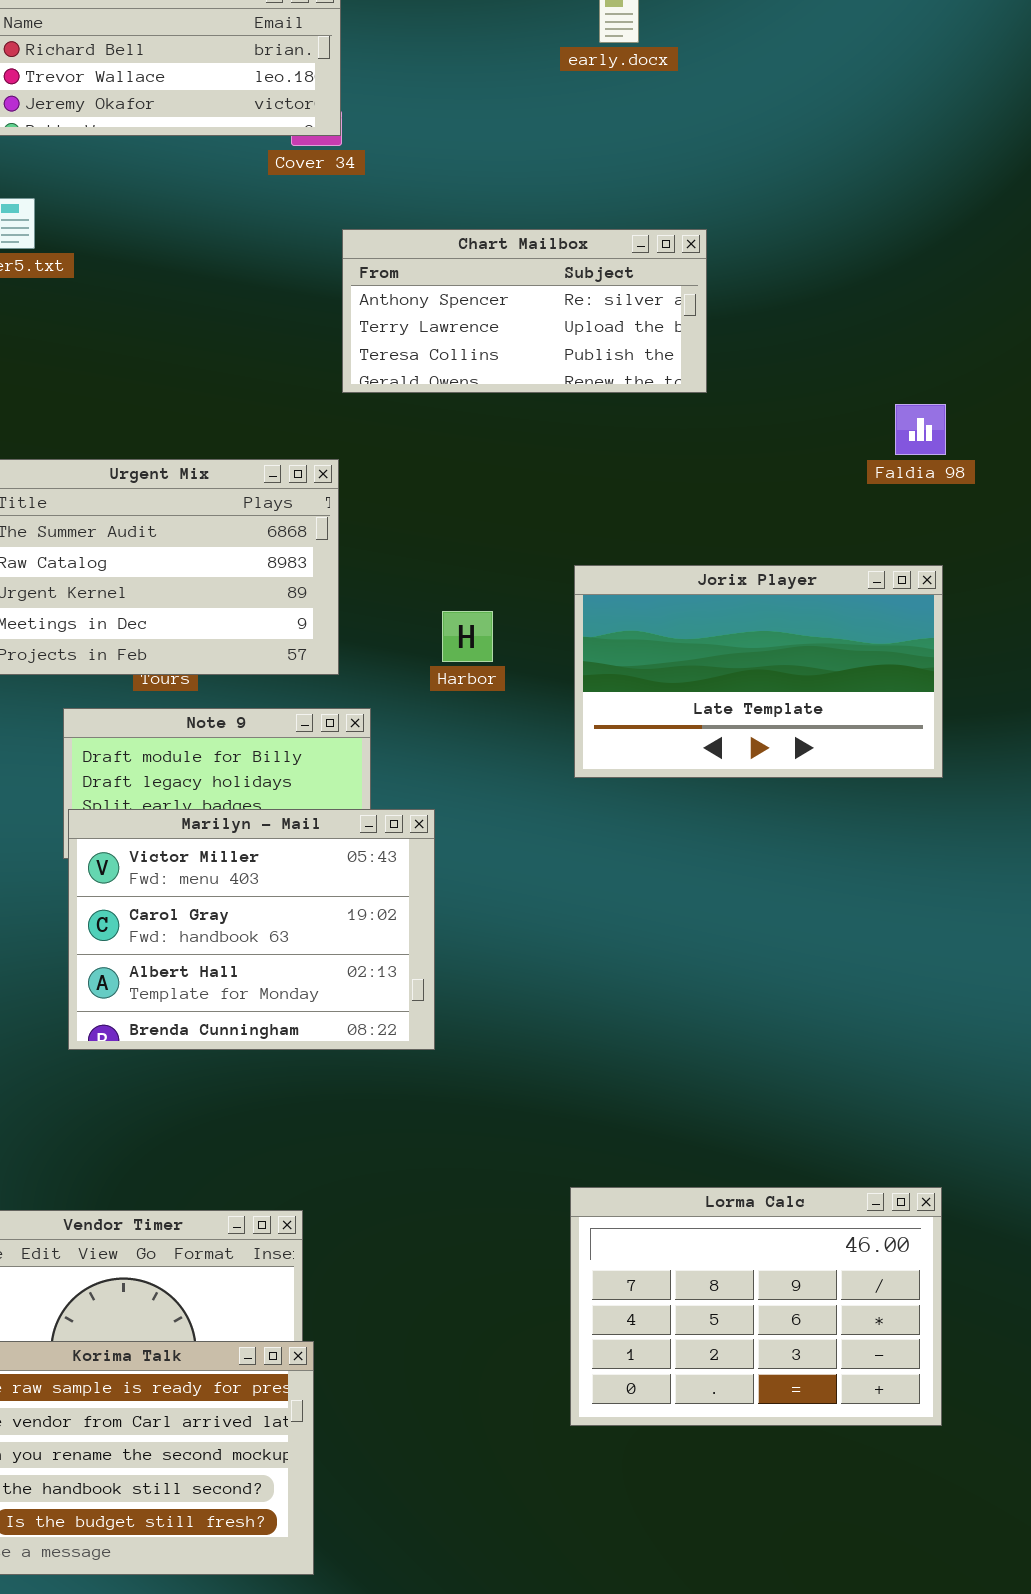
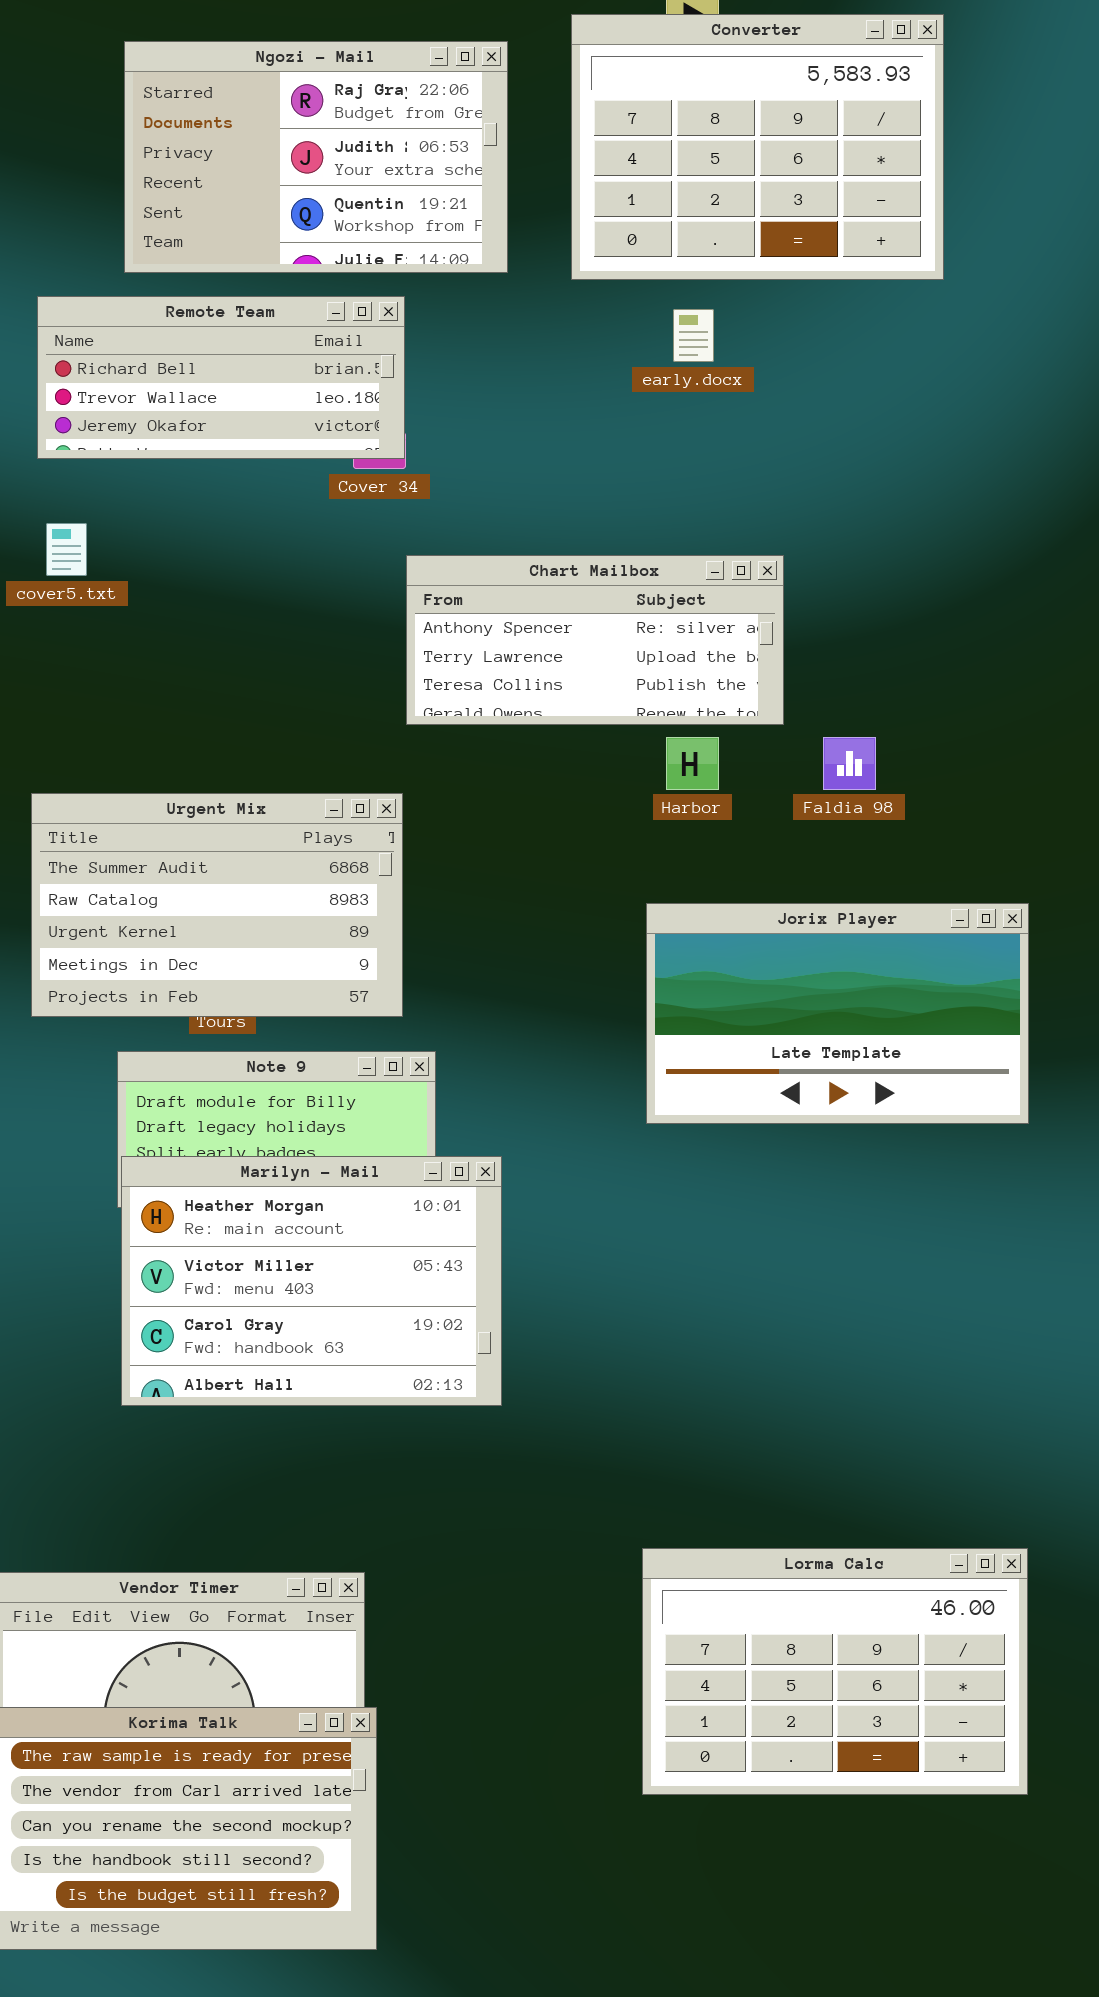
Faldia 98: [895,404,946,455] -> [823,737,876,790], moved
Harbor: [442,611,493,662] -> [666,737,719,790], moved
Marilyn - Mail: [68,809,435,1050] -> [121,1156,502,1406], scrolled up 1 row

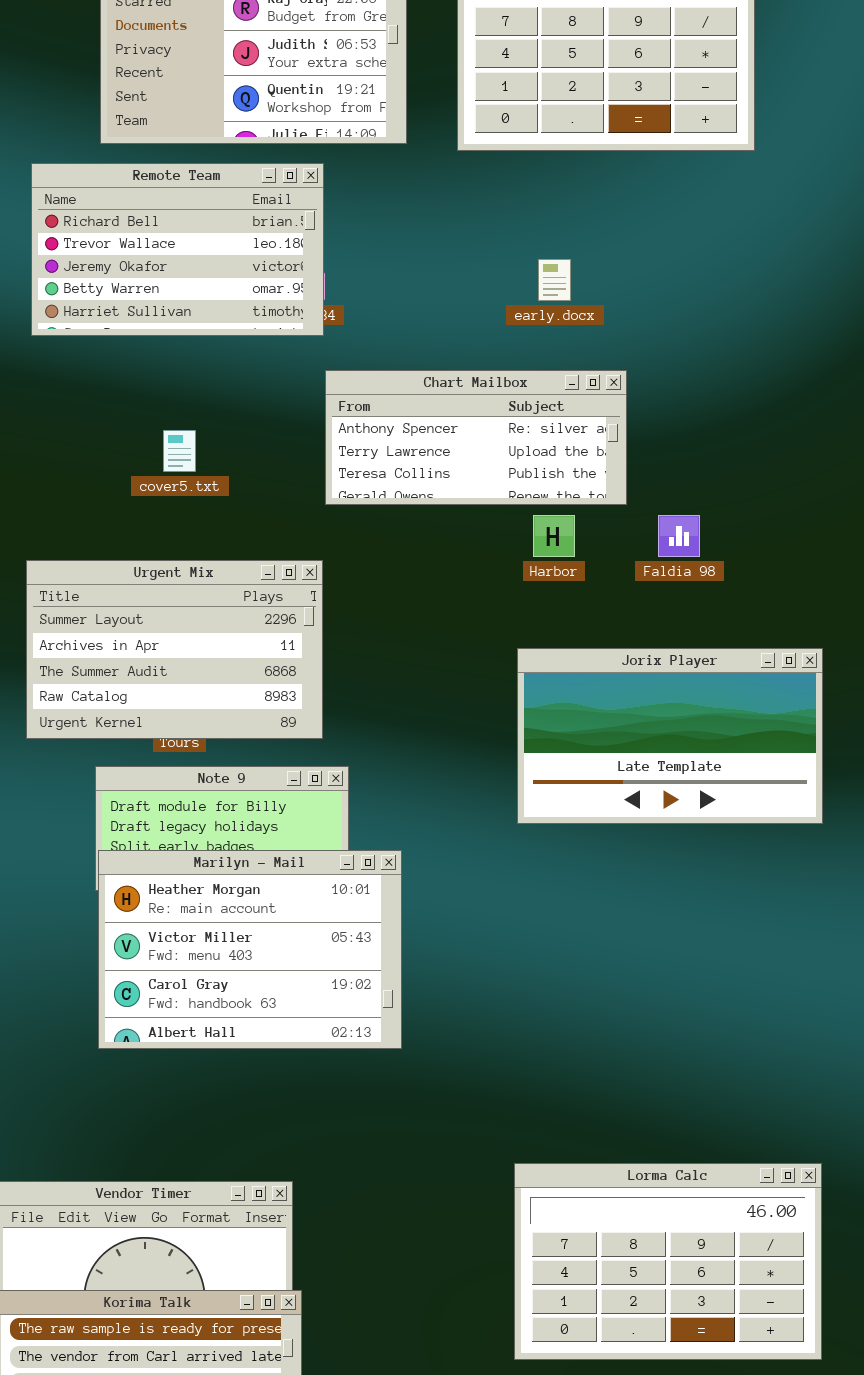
Remote Team: [37,296,405,459] -> [31,163,324,336], resized
early.docx: [673,309,714,362] -> [538,259,571,301], moved
cover5.txt: [46,523,87,576] -> [163,430,196,472], moved
Urgent Mix: [31,793,403,1017] -> [26,560,323,739], scrolled up 2 rows

